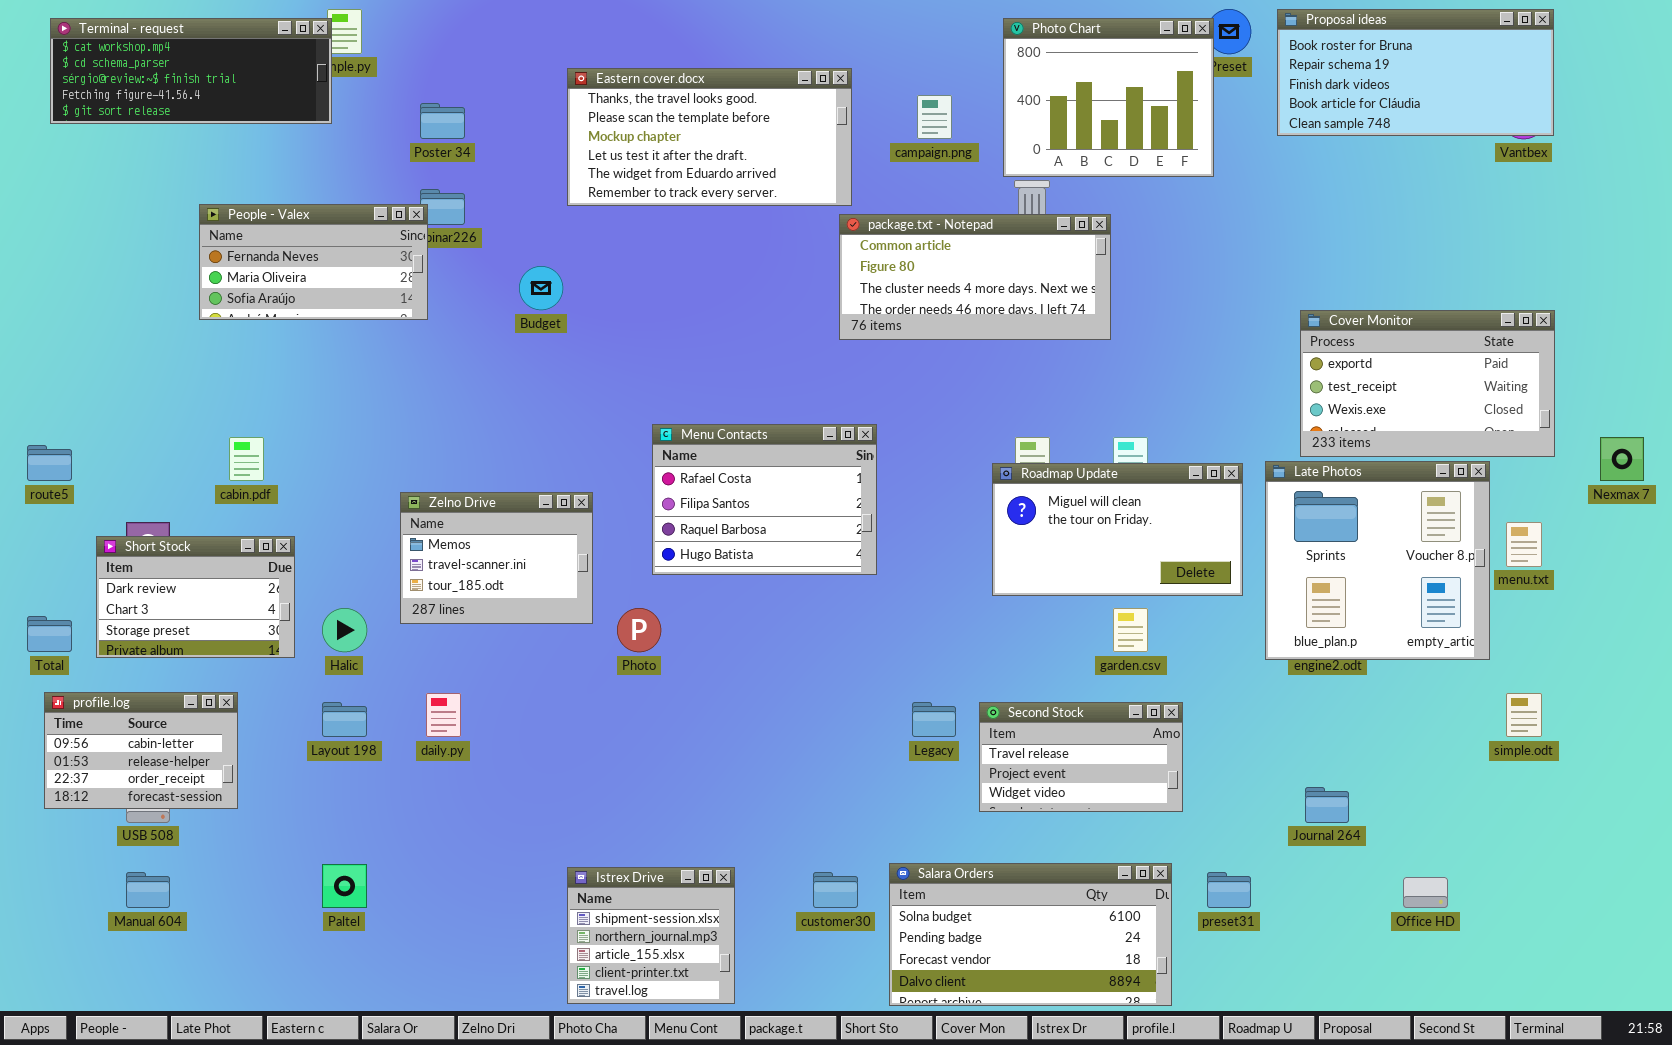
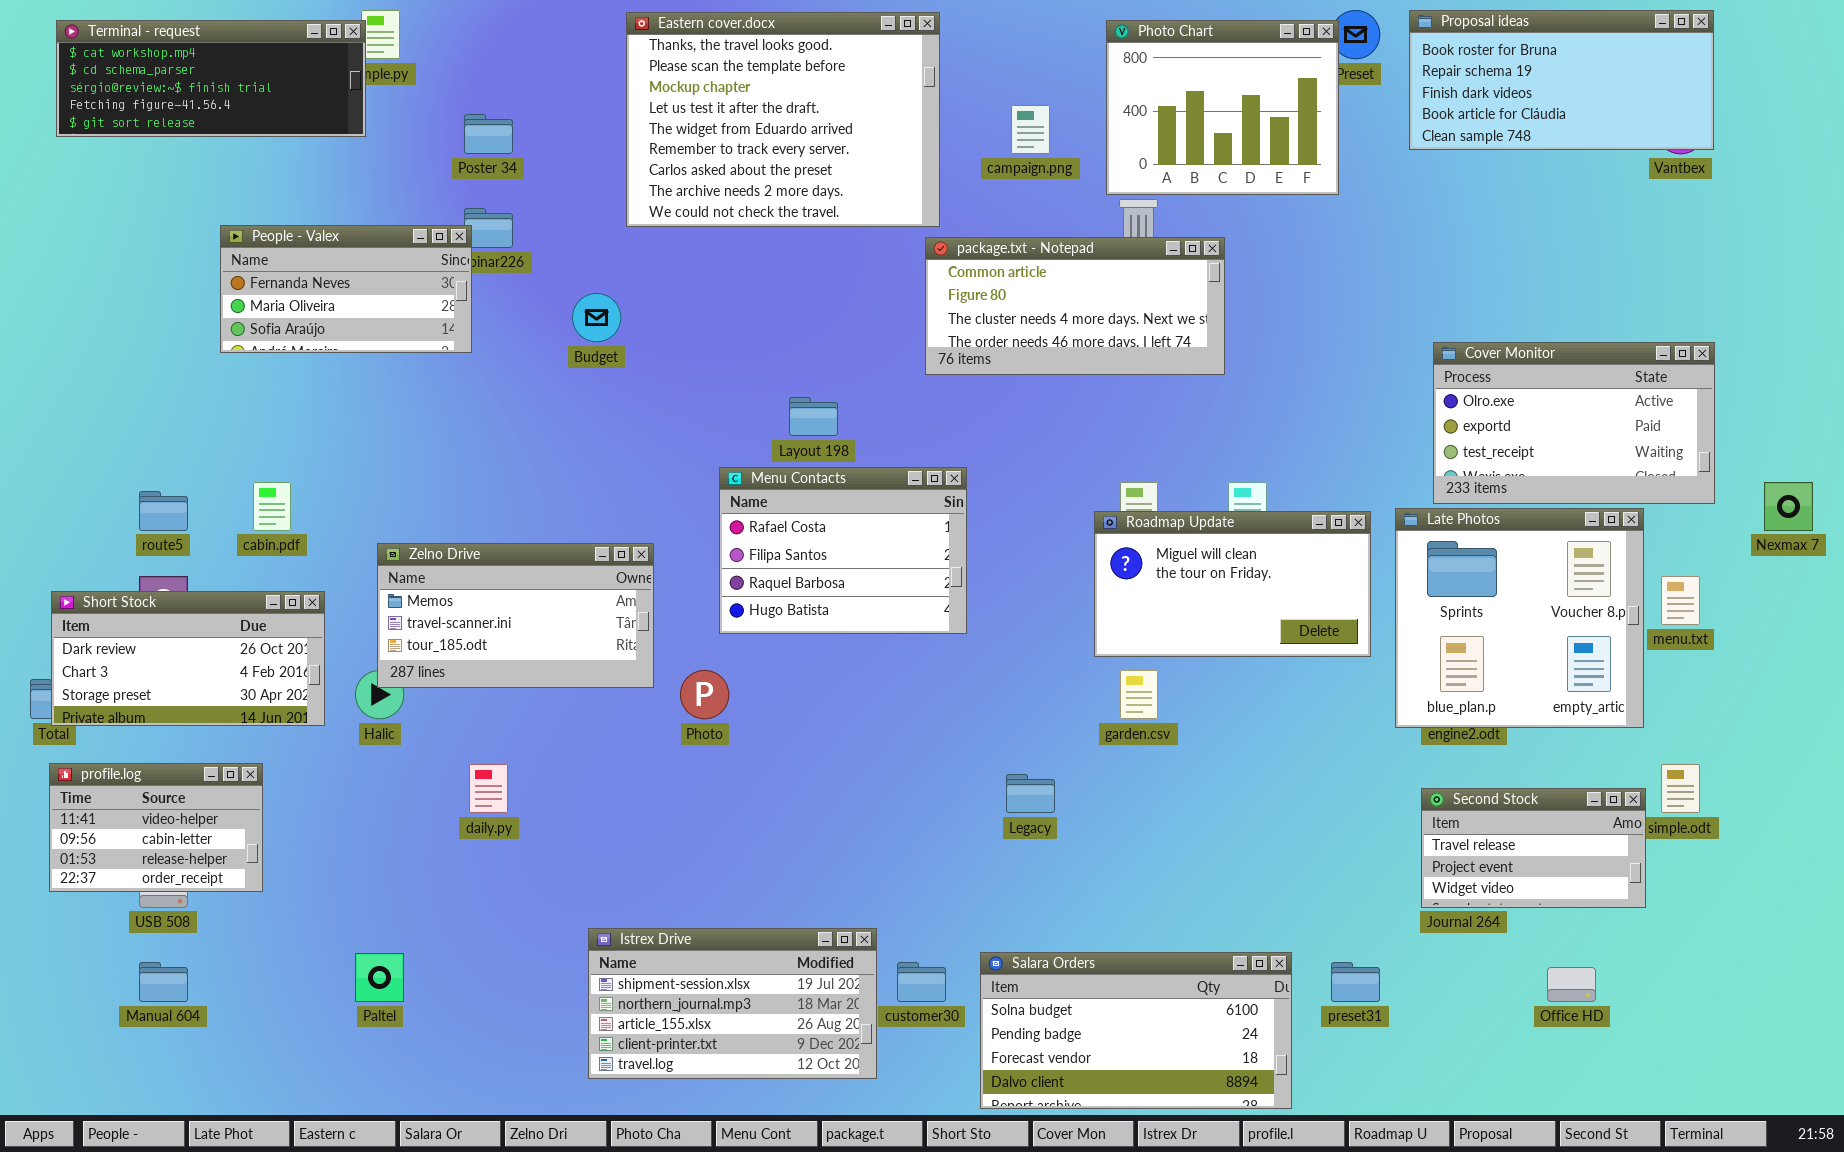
Eastern cover.docx: [567,68,852,206] -> [626,12,940,227], resized
Cover Monitor: [1300,310,1555,457] -> [1433,342,1715,504], scrolled up 1 row
route5: [27,445,72,481] -> [139,491,188,531], moved
Zelno Drive: [400,492,593,624] -> [377,543,654,688], resized
Short Stock: [96,536,295,658] -> [51,591,325,726], resized
garden.csv: [1113,608,1148,652] -> [1120,670,1158,719], moved
profile.log: [44,692,238,809] -> [49,763,263,892], scrolled up 1 row
Layout 198: [322,702,367,737] -> [789,397,838,436], moved
Second Stock: [979,702,1183,812] -> [1421,788,1646,908], moved
Istrex Drive: [567,867,735,1004] -> [588,928,877,1079], moved, resized

